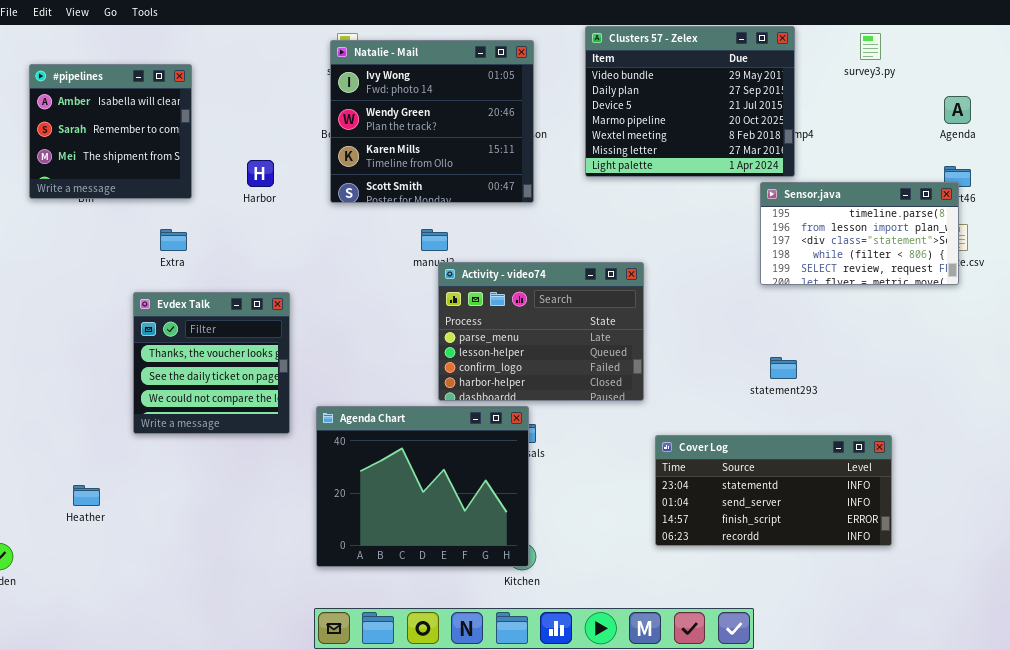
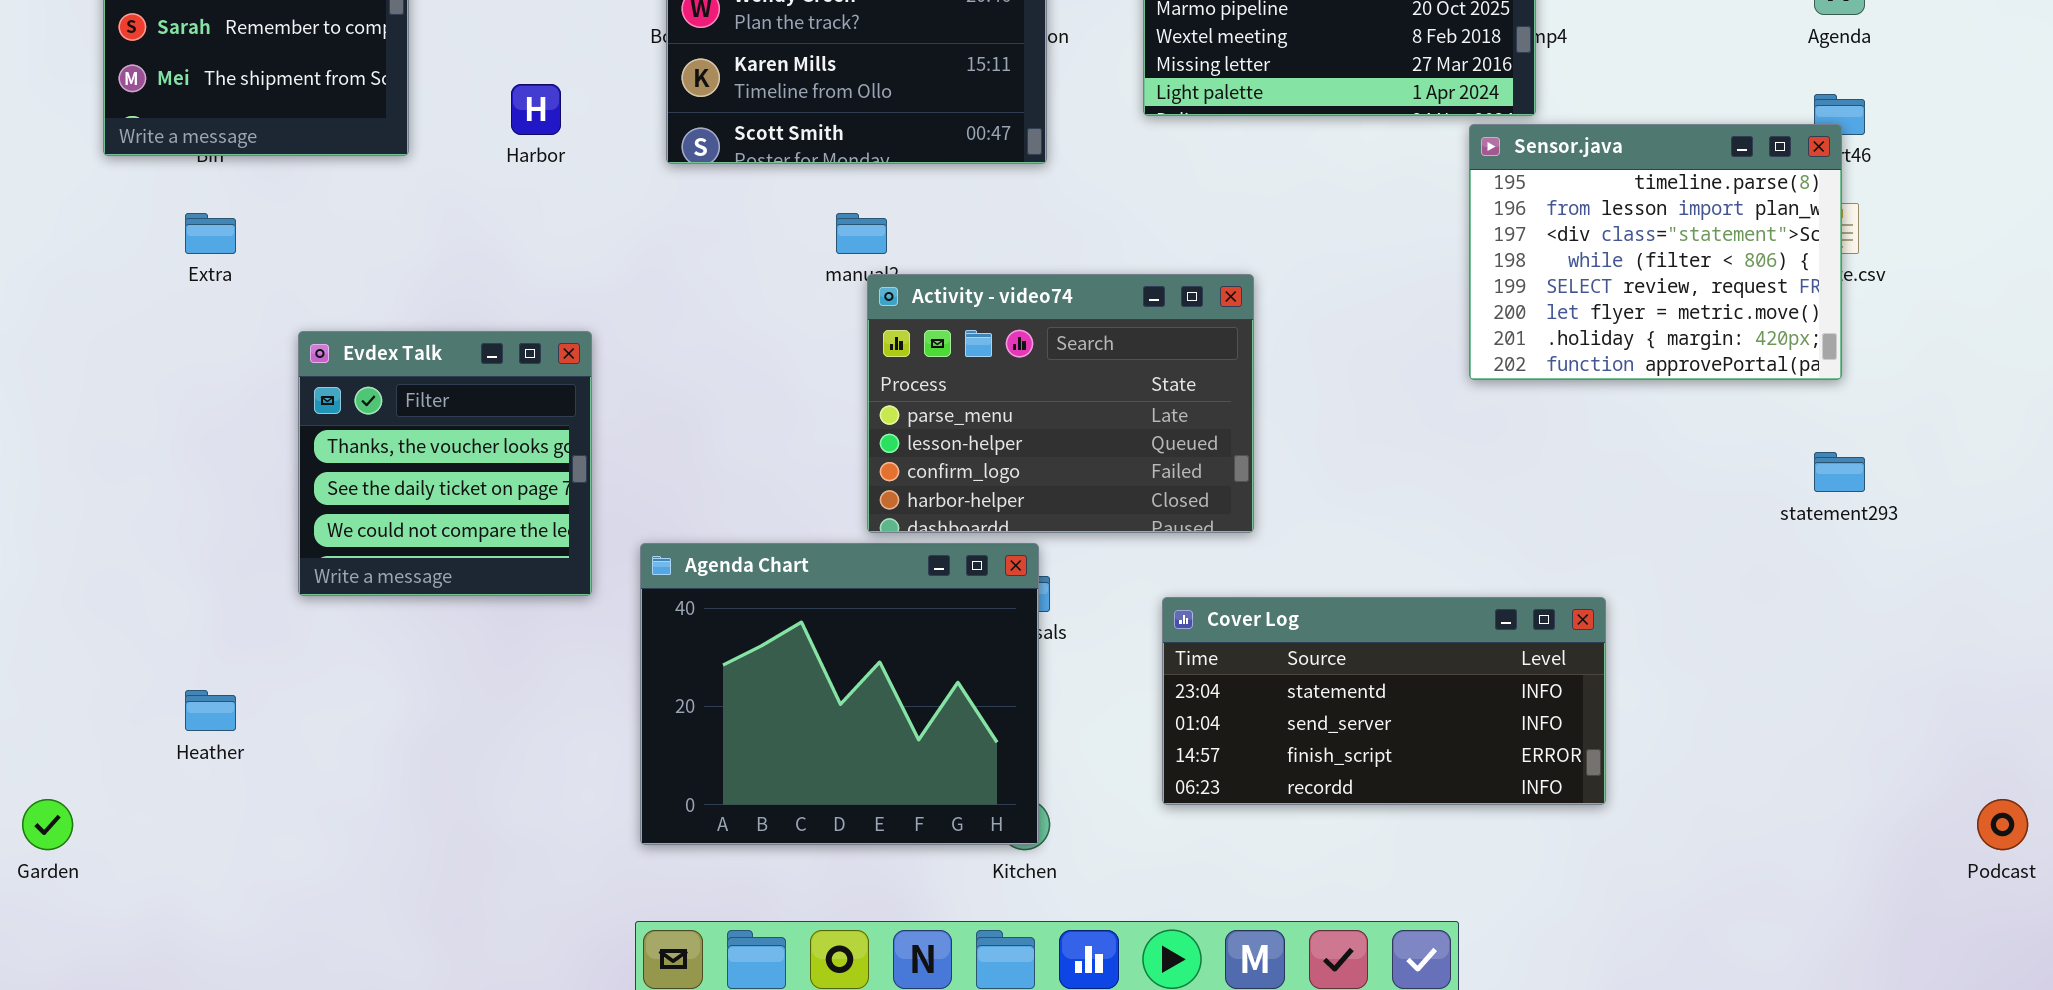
Sensor.java: [760,182,959,285] -> [1469,124,1842,380], resized
Extra: [160,229,187,251] -> [185,213,236,254], moved
statement293: [770,357,797,379] -> [1814,452,1865,492], moved
Cover Log: [655,435,892,546] -> [1162,597,1606,805], moved

